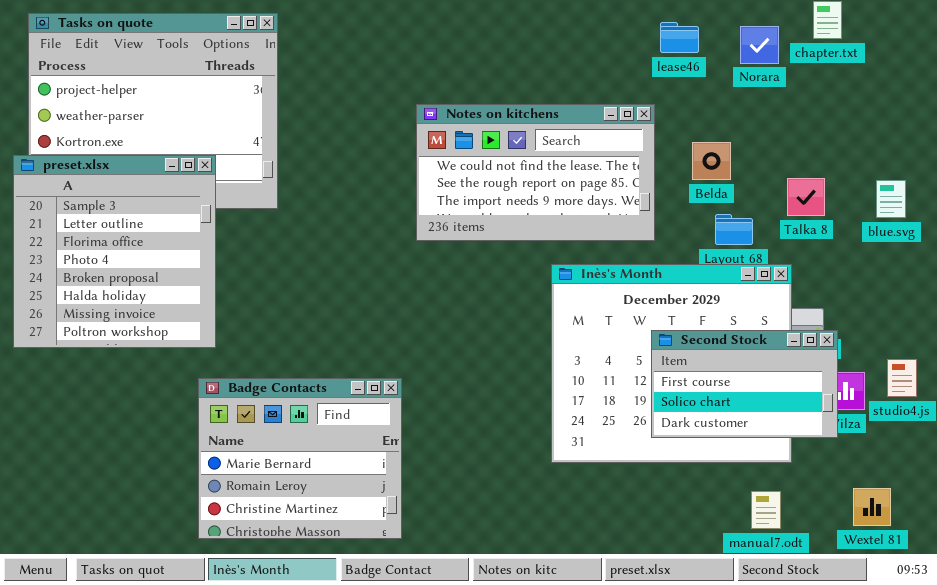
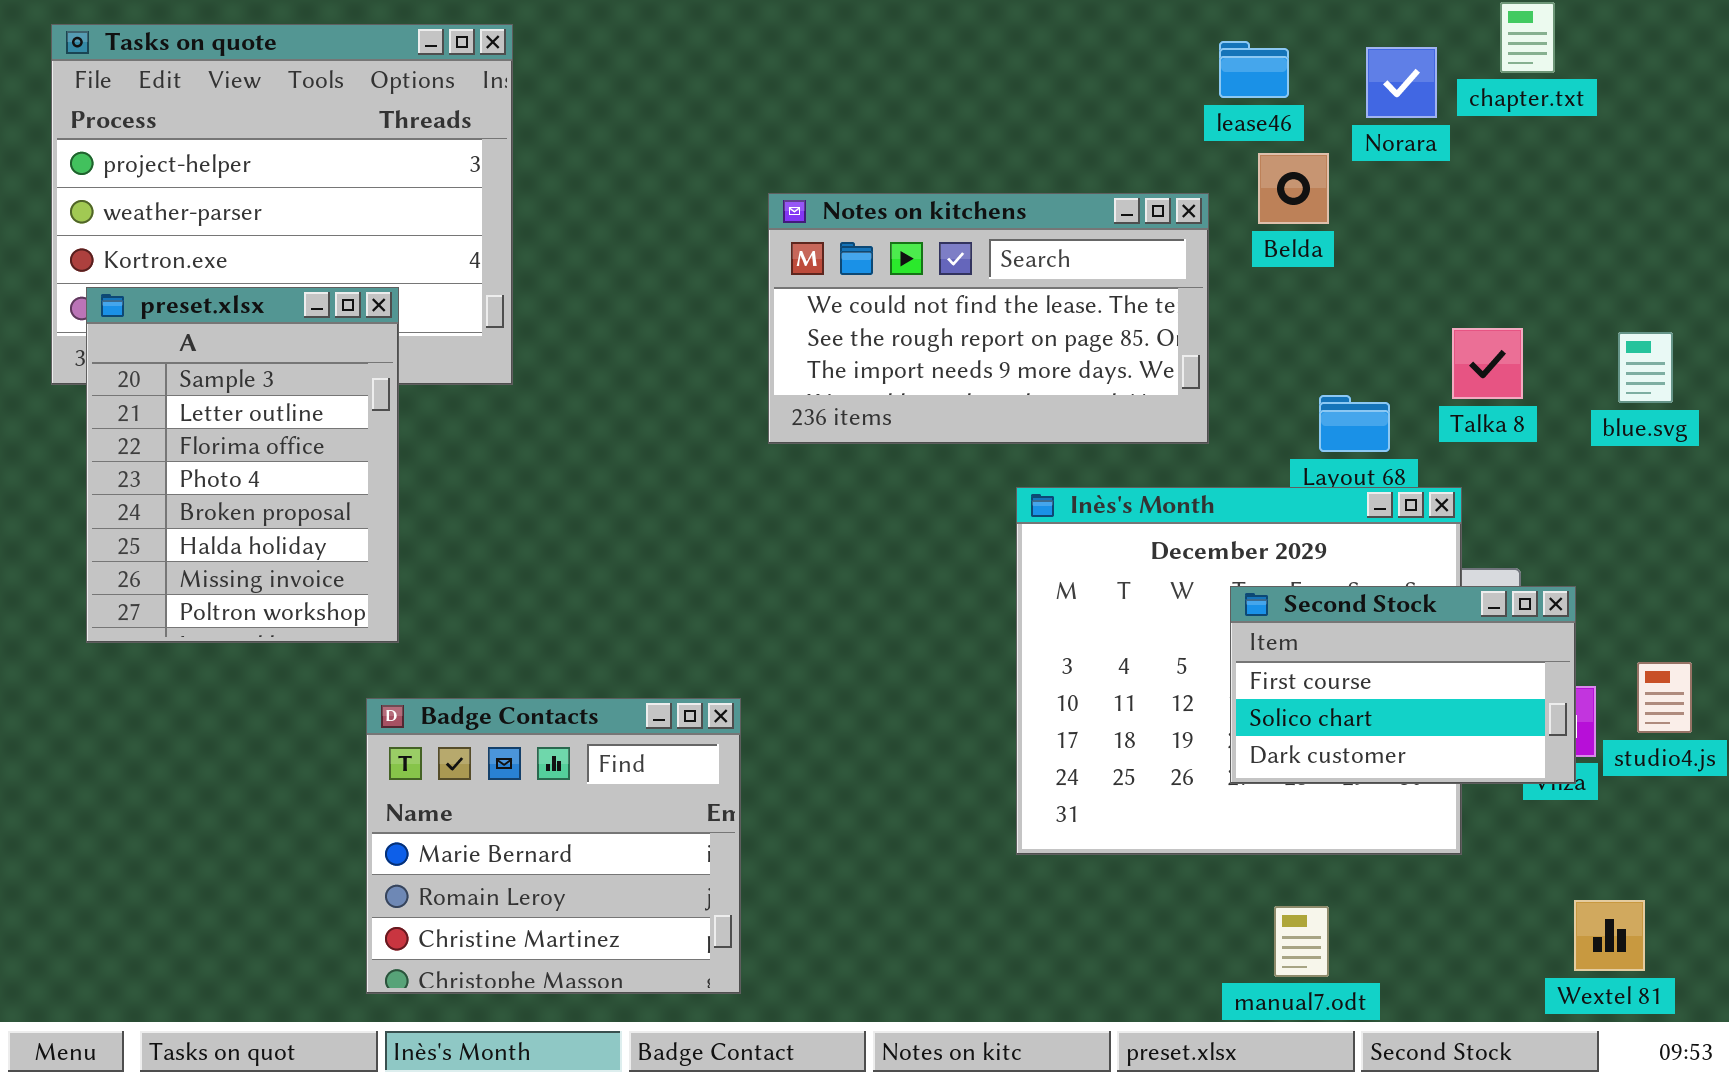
Belda: [692,142,731,180] -> [1258,153,1329,224], moved
preset.xlsx: [13,155,216,348] -> [86,287,399,643], resized
Second Stock: [651,330,838,438] -> [1230,586,1576,784], moved
manual7.odt: [751,491,781,529] -> [1274,906,1329,977], moved

